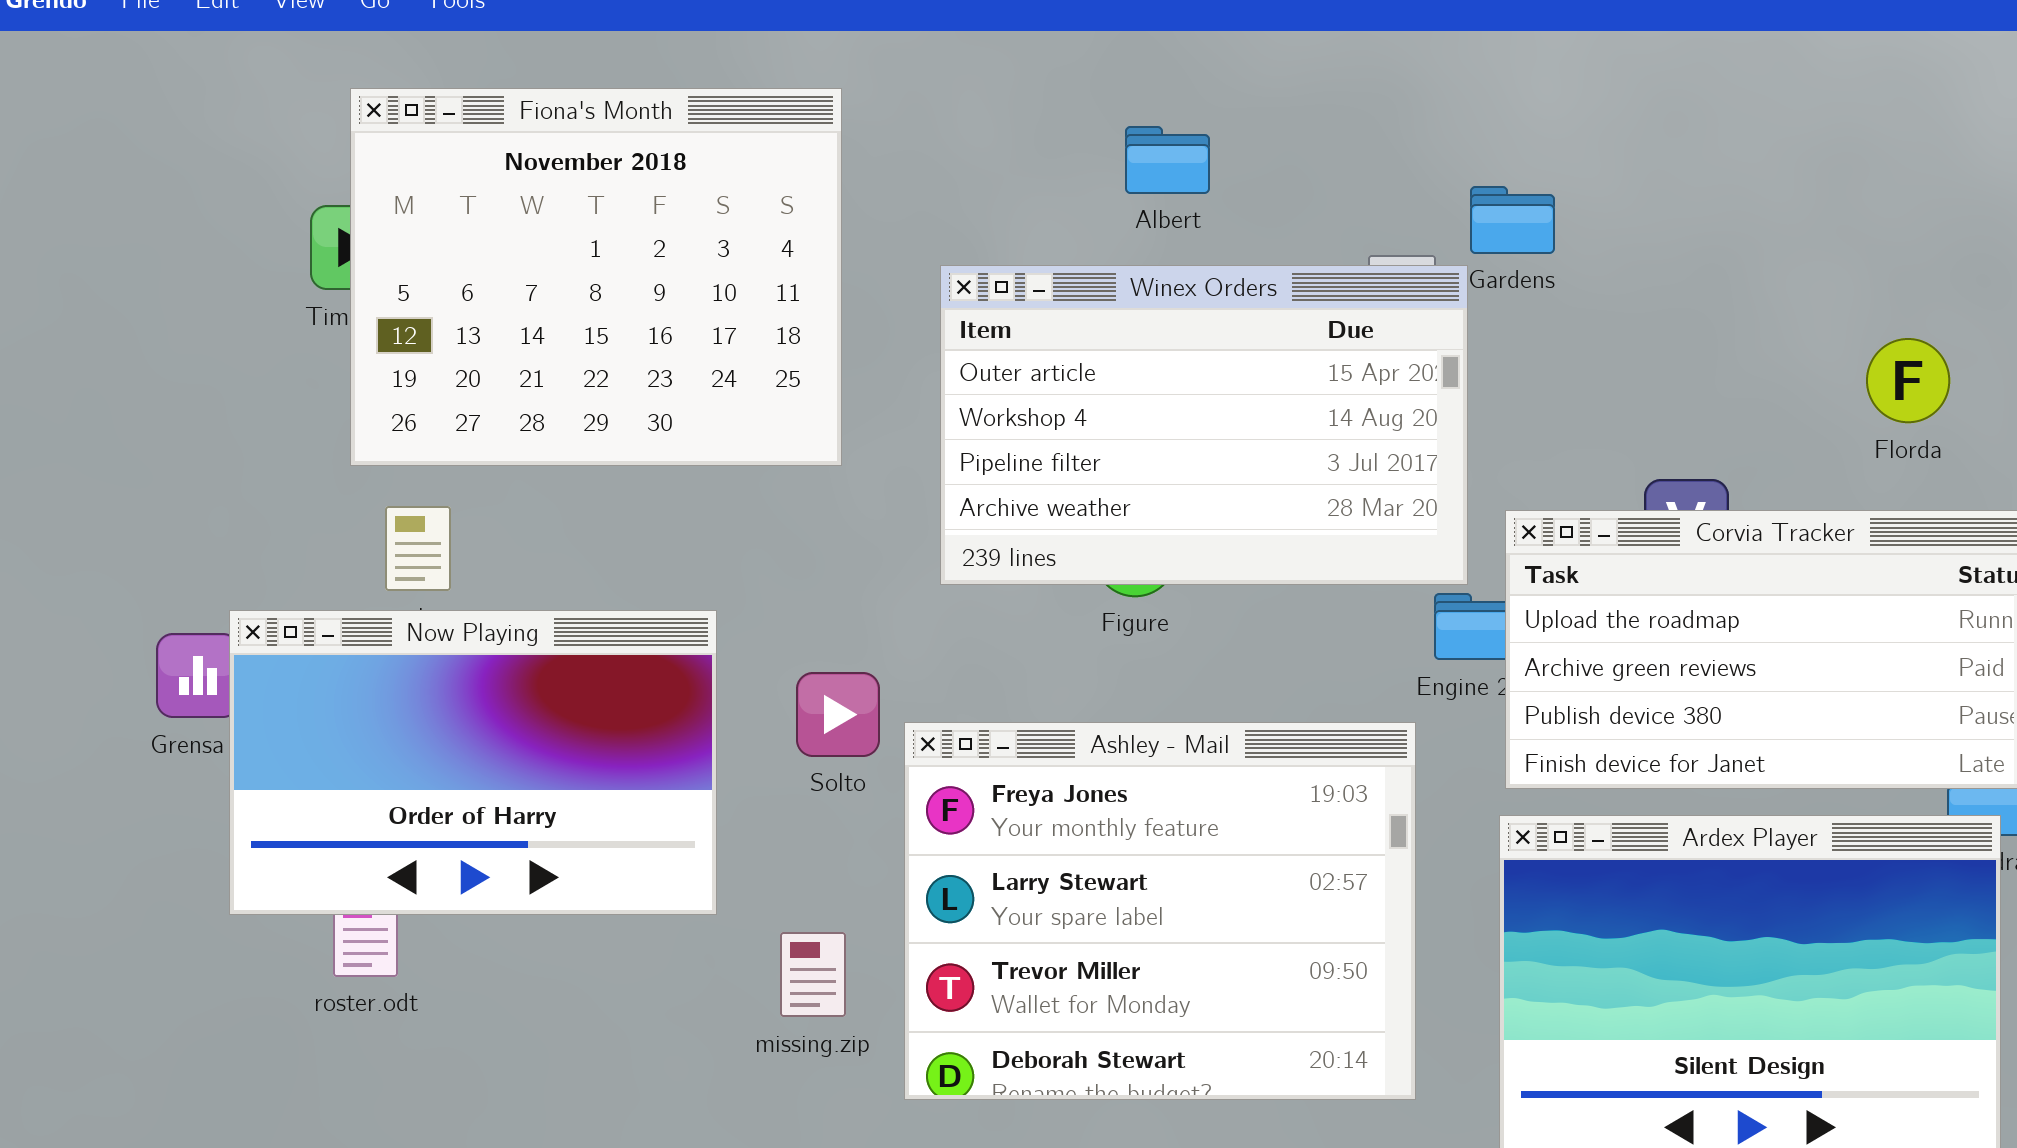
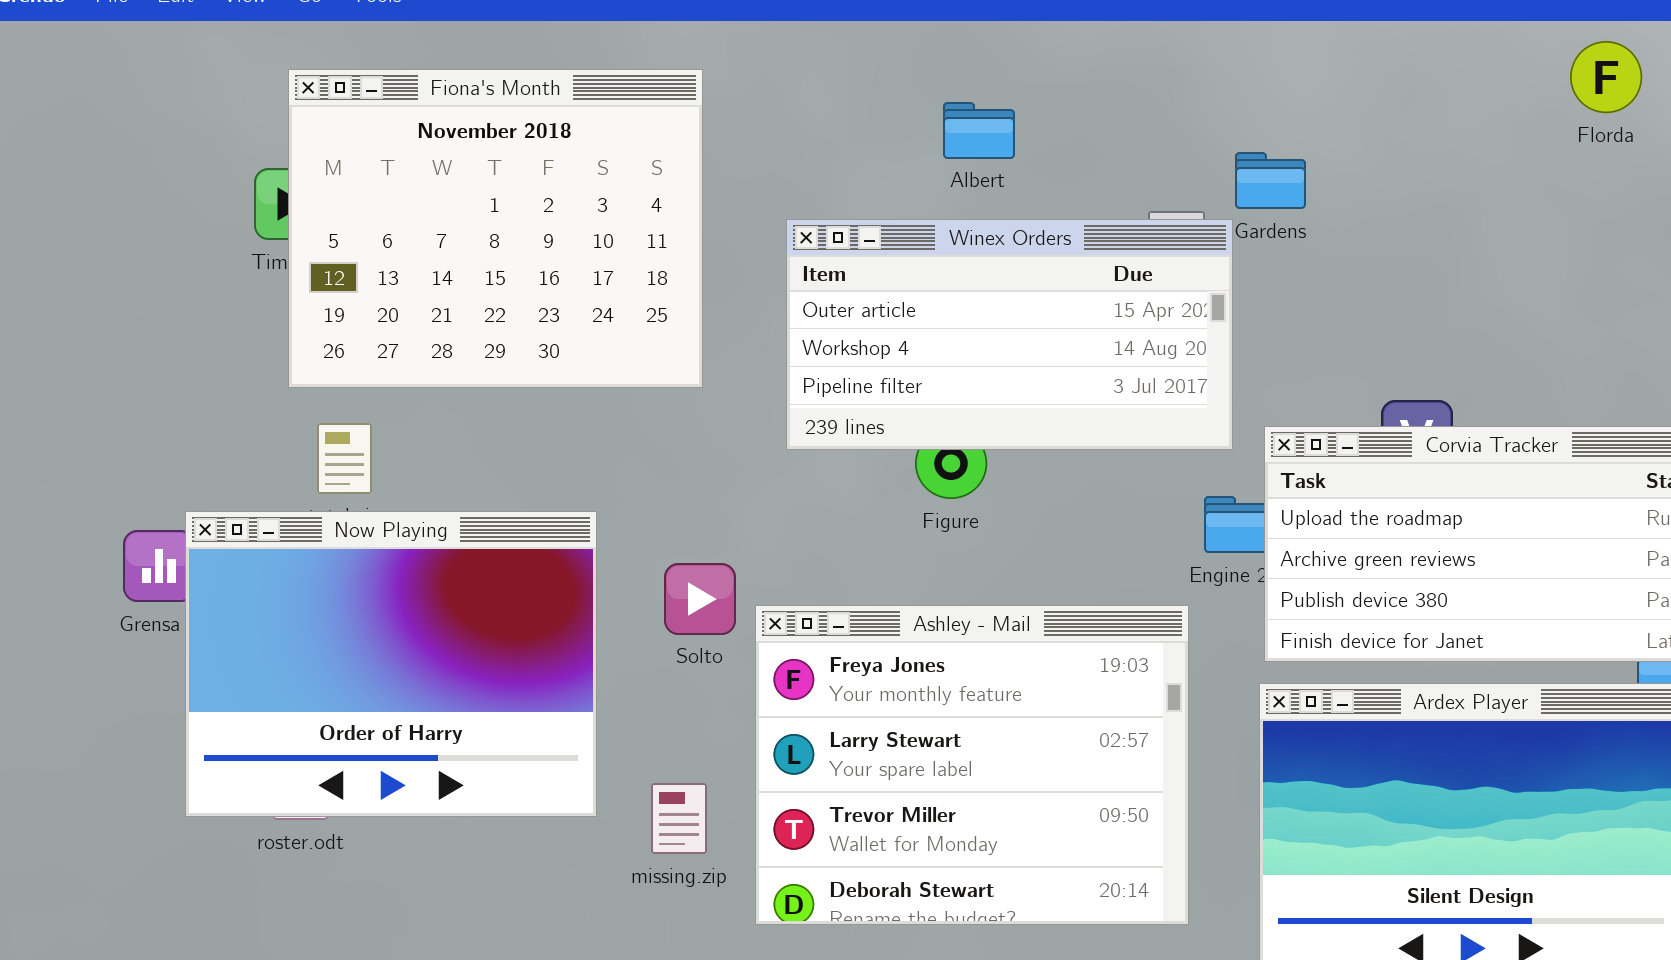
Winex Orders: [940,265,1468,585] -> [786,219,1233,450], resized
Florda: [1866,338,1950,423] -> [1570,41,1642,113], moved
Now Playing: [229,610,717,915] -> [185,511,597,817], resized

